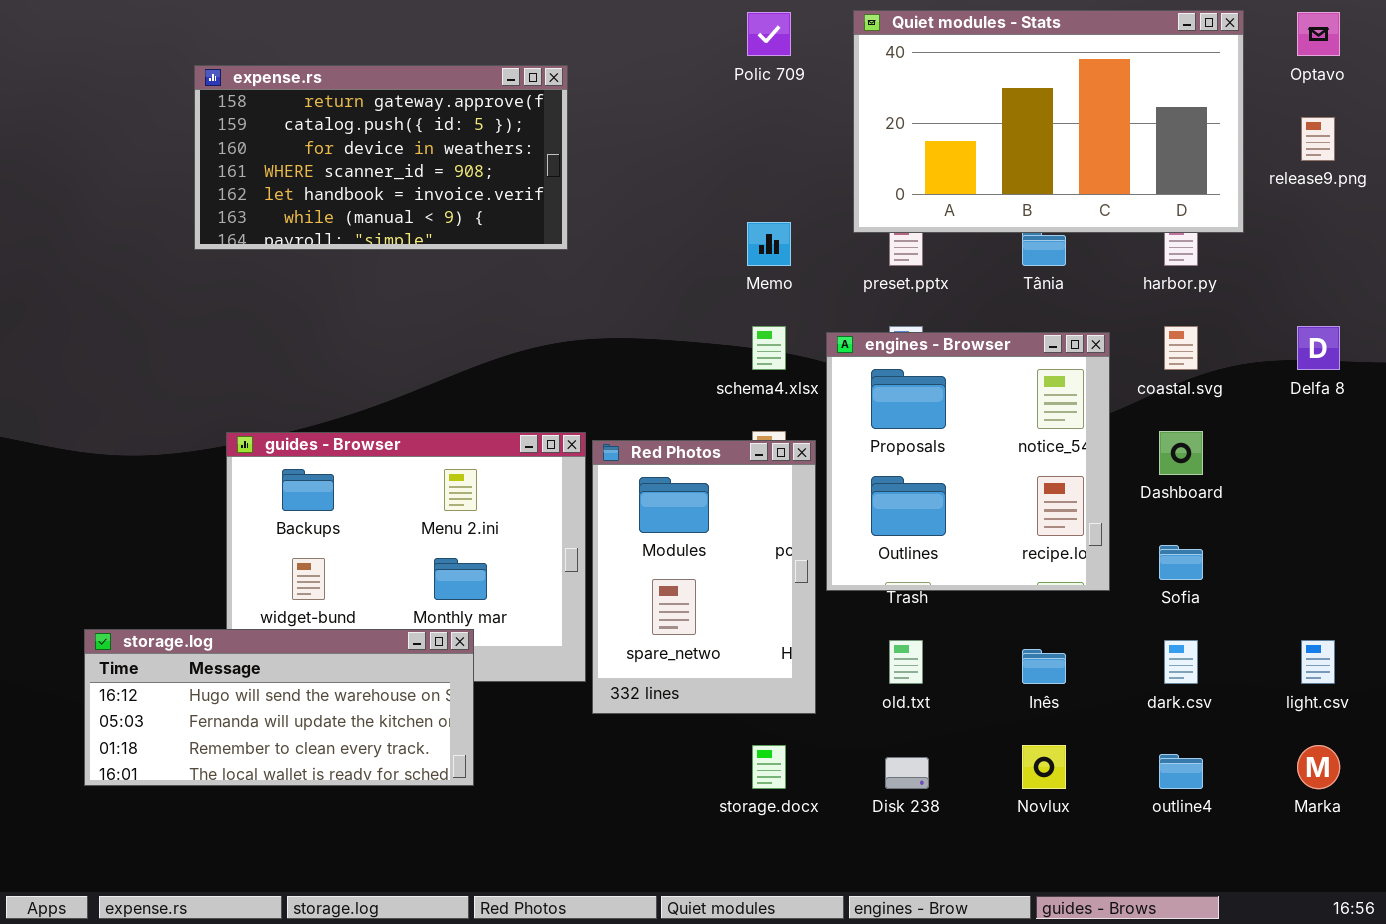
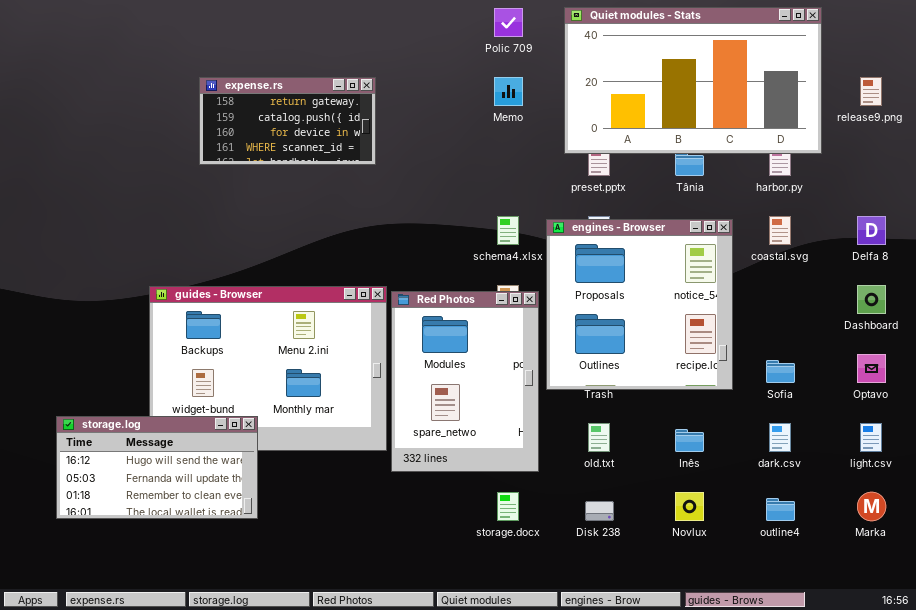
Optavo: [1297,12,1340,56] -> [857,354,886,383], moved
expense.rs: [194,65,568,250] -> [199,77,376,165], resized
Memo: [747,222,791,266] -> [494,77,523,106], moved
Dashboard: [1159,431,1203,475] -> [857,285,886,314], moved
storage.log: [84,629,474,786] -> [56,416,258,519], resized

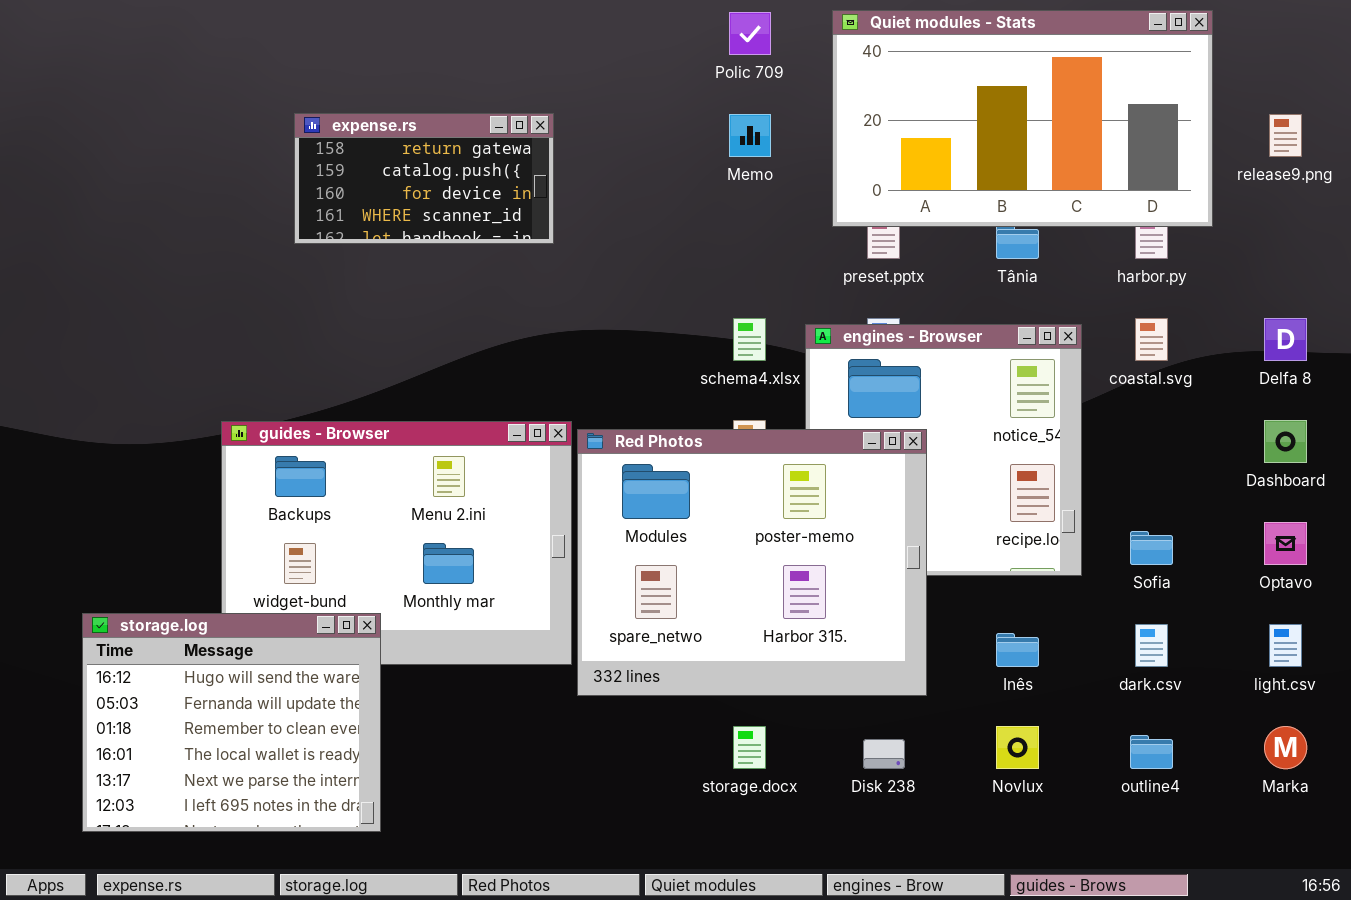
Red Photos: [391,291,539,472] -> [577,429,927,696], resized
storage.log: [56,416,258,519] -> [82,613,381,832], resized

